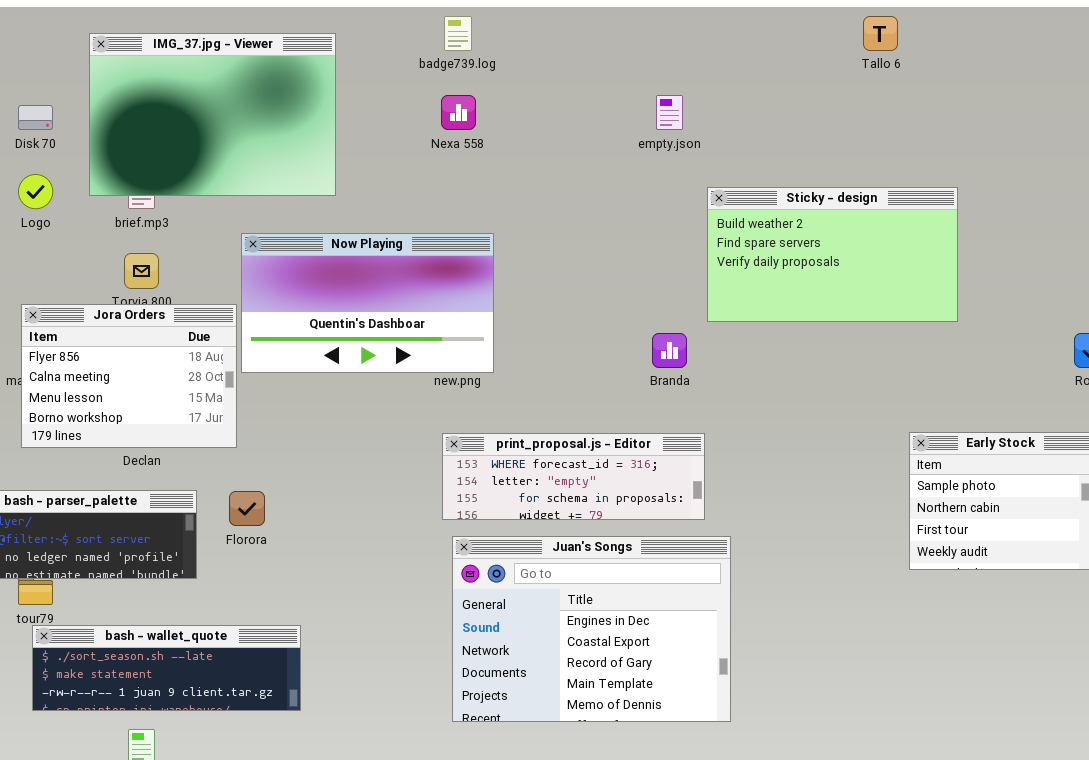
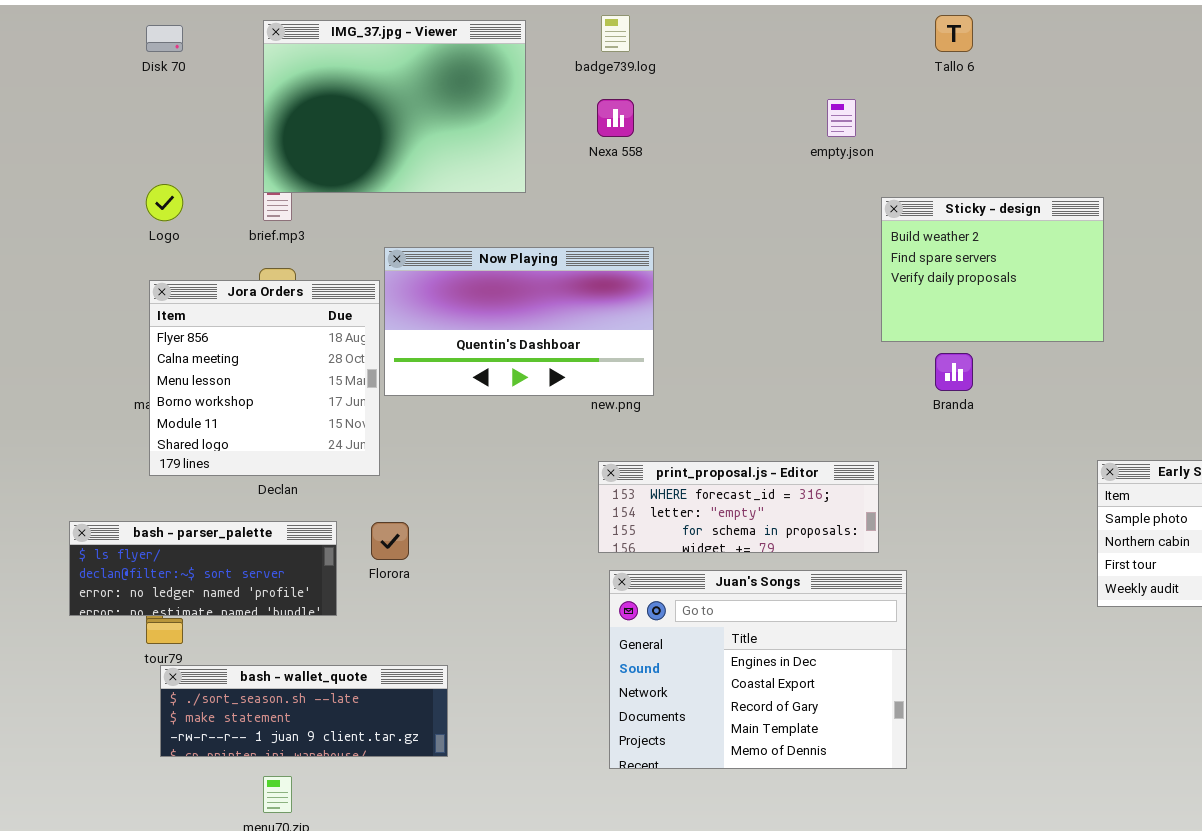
Tallo 6: [863,16,898,51] -> [935,15,973,52], moved
IMG_37.jpg - Viewer: [89,33,336,196] -> [263,20,526,193], moved
Disk 70: [18,105,53,130] -> [146,25,183,52], moved
Sticky - design: [707,187,958,322] -> [881,197,1104,342], resized
Jora Orders: [21,304,237,448] -> [149,280,380,476], resized
Branda: [652,333,687,368] -> [935,353,973,391], moved

